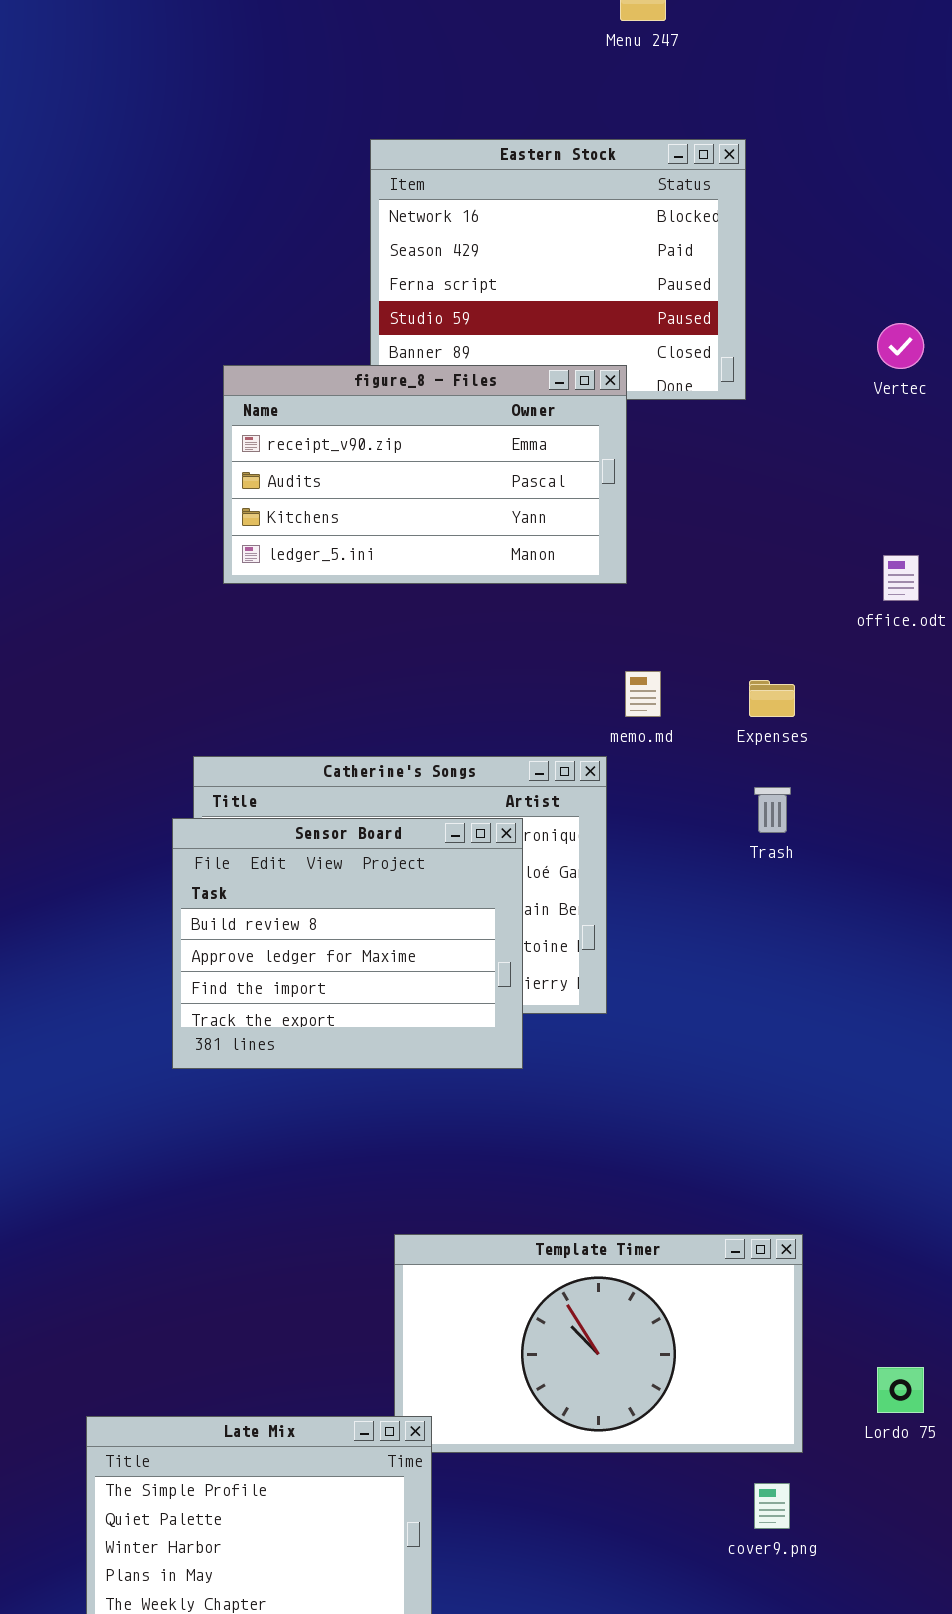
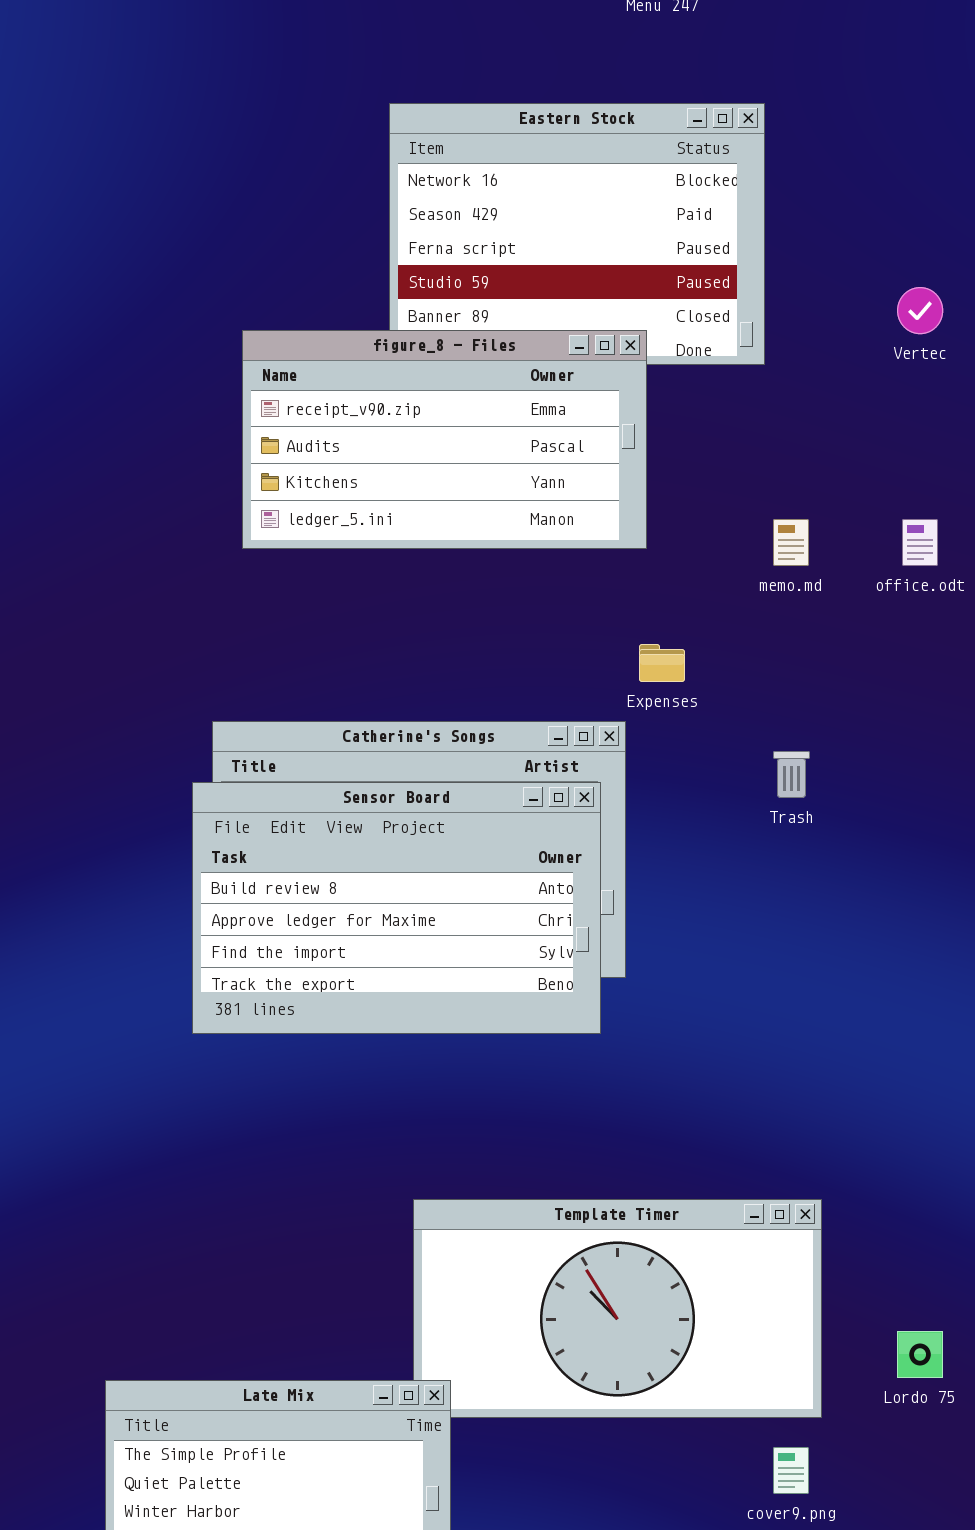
memo.md: [625,671,661,717] -> [773,519,809,566], moved
Expenses: [749,680,795,717] -> [639,644,685,682], moved
Sensor Board: [172,818,523,1069] -> [192,782,601,1034], resized

